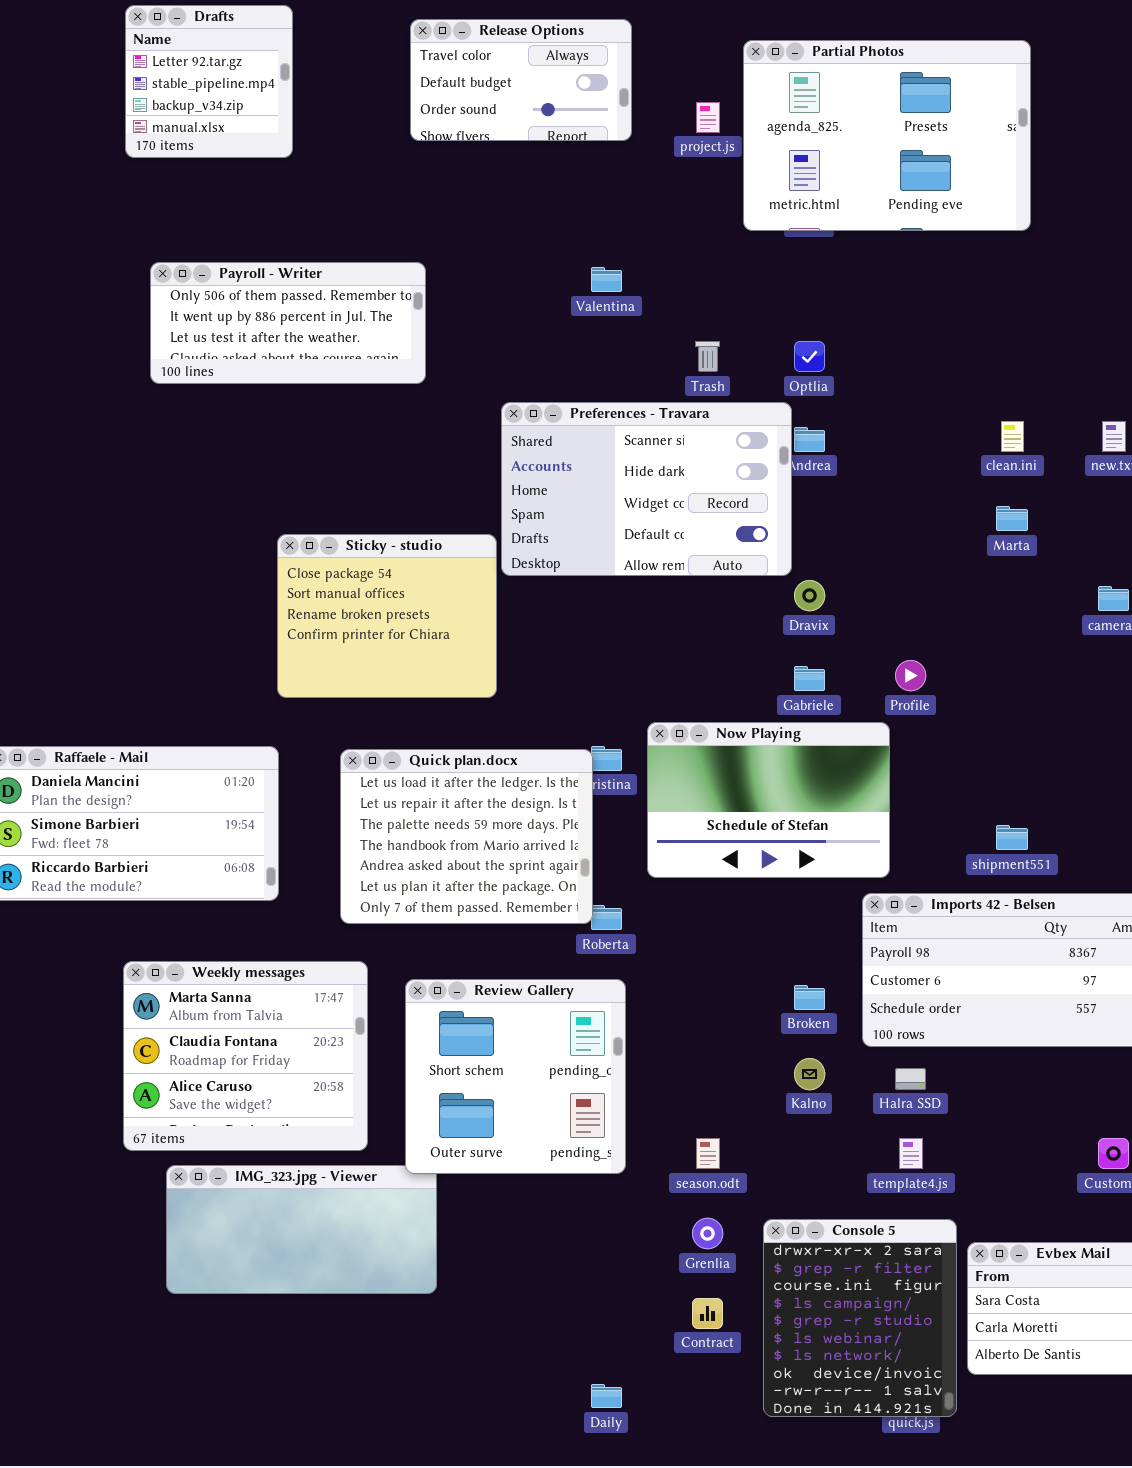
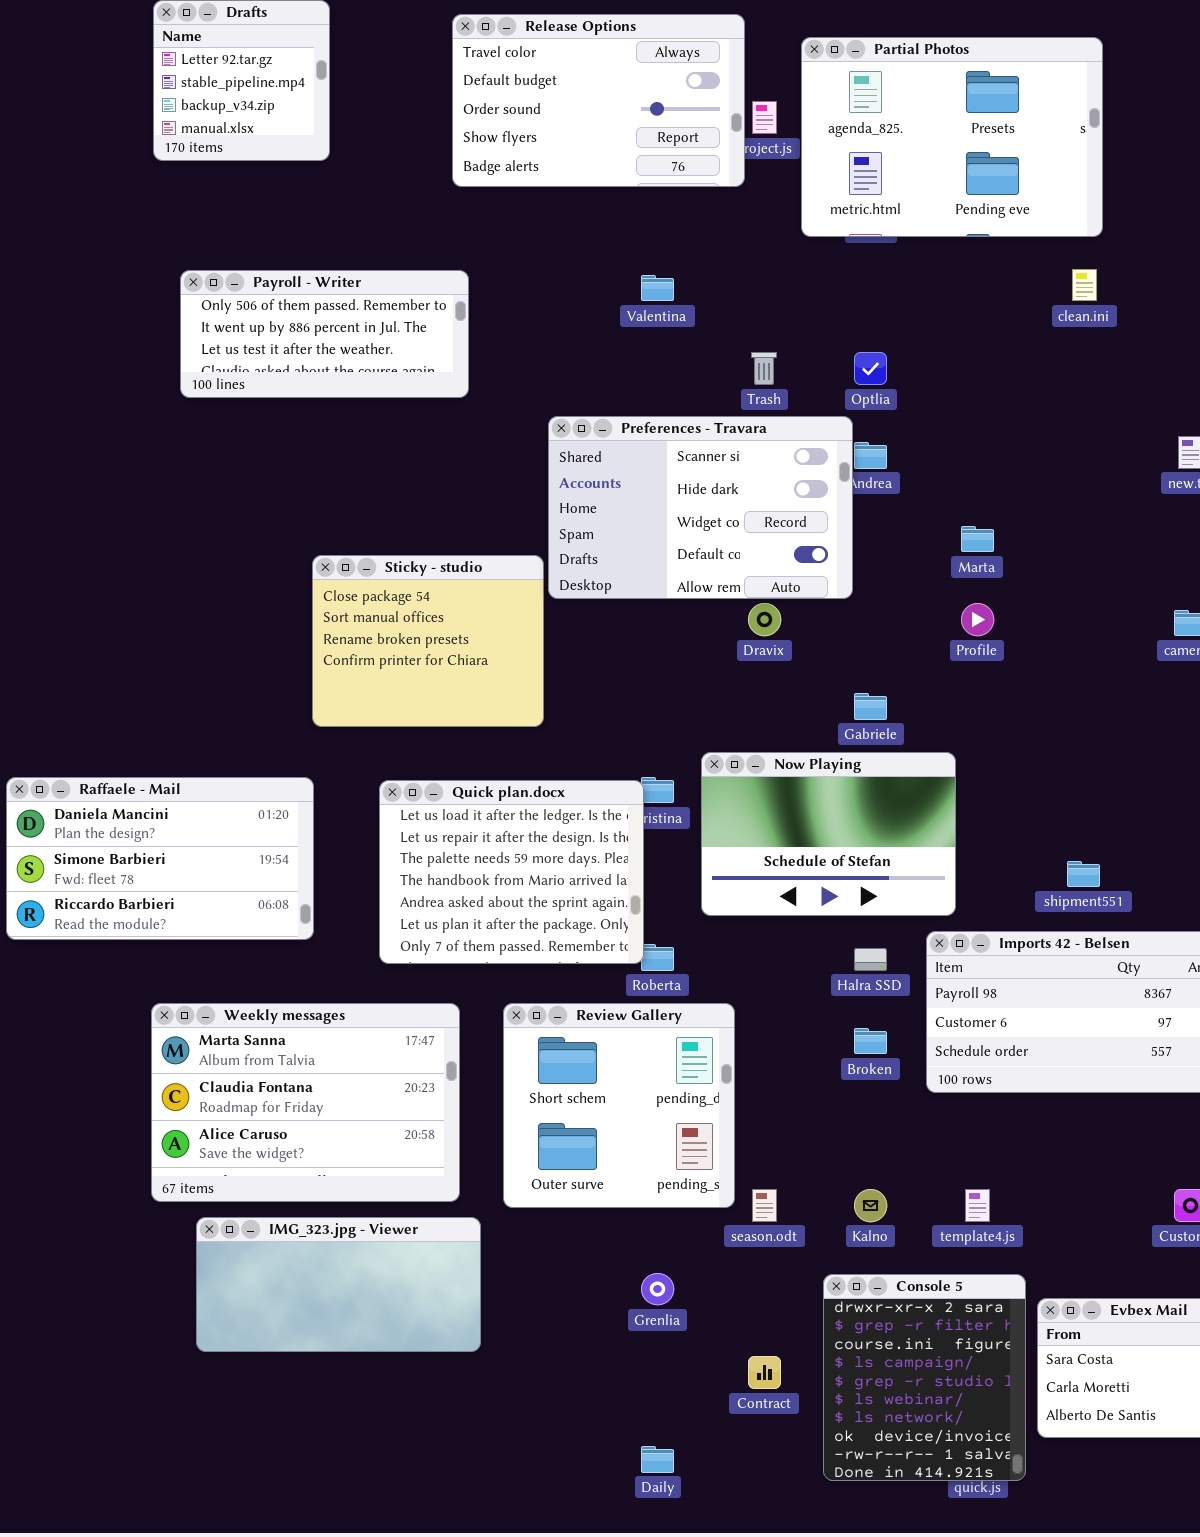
Release Options: [410,19,632,141] -> [452,14,745,187], resized
clean.ini: [1001,421,1024,452] -> [1072,269,1097,301], moved
Marta: [996,506,1028,531] -> [961,526,994,552], moved
Dravix: [794,580,825,611] -> [748,603,781,636], moved
Profile: [895,660,926,691] -> [961,603,994,636], moved
Weekly messages: [123,961,368,1151] -> [151,1003,460,1202], resized
Review Gallery: [405,979,626,1174] -> [503,1003,735,1208], moved
Kalno: [794,1058,825,1090] -> [854,1189,887,1222], moved
Halra SSD: [895,1068,926,1090] -> [854,948,887,971], moved
Grenlia: [692,1218,723,1249] -> [641,1273,674,1305], moved

